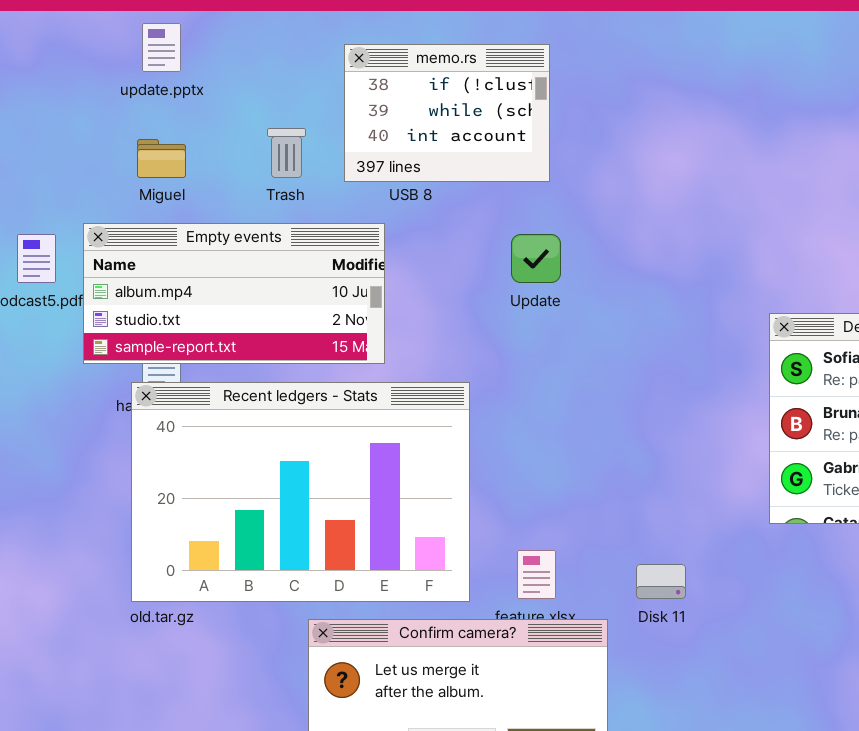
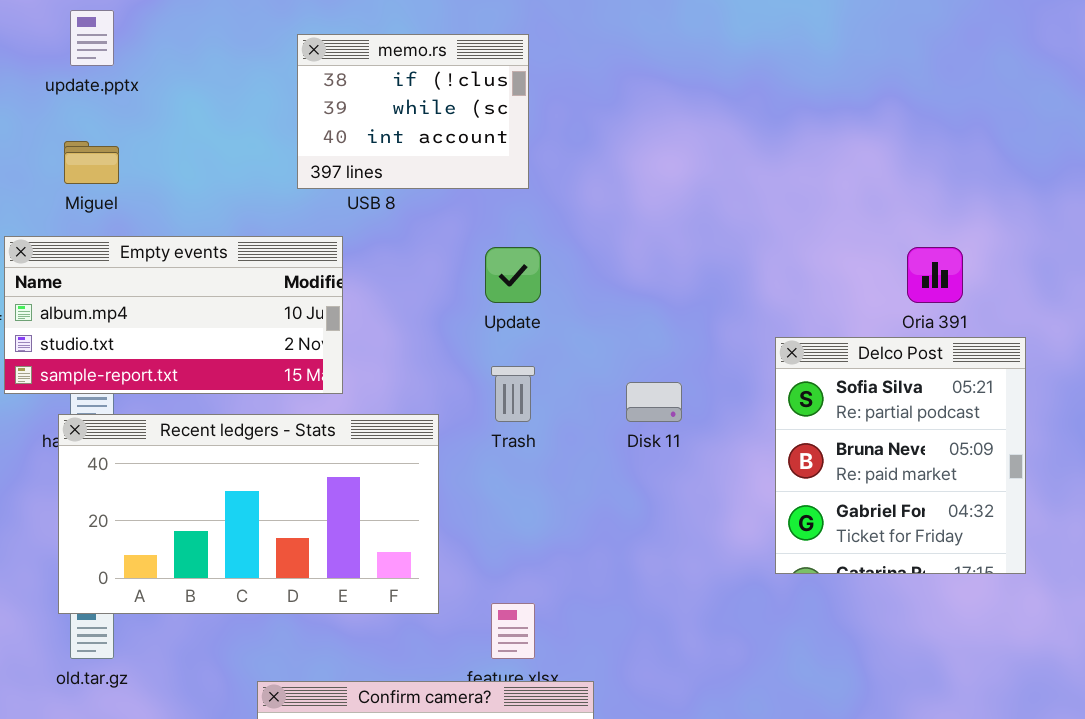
Trash: [267,128,306,178] -> [491,366,535,422], moved
Recent ledgers - Stats: [131,382,470,602] -> [58,414,439,614], resized
Disk 11: [636,564,686,599] -> [626,382,682,422], moved

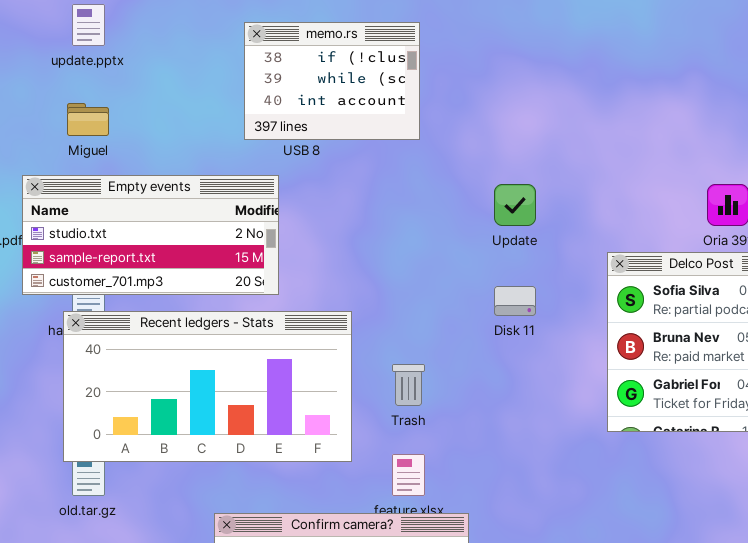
Empty events: [4,236,343,394] -> [22,175,279,295], scrolled down 1 row
Update: [485,247,541,303] -> [494,184,536,226], moved
Trash: [491,366,535,422] -> [392,364,425,406], moved

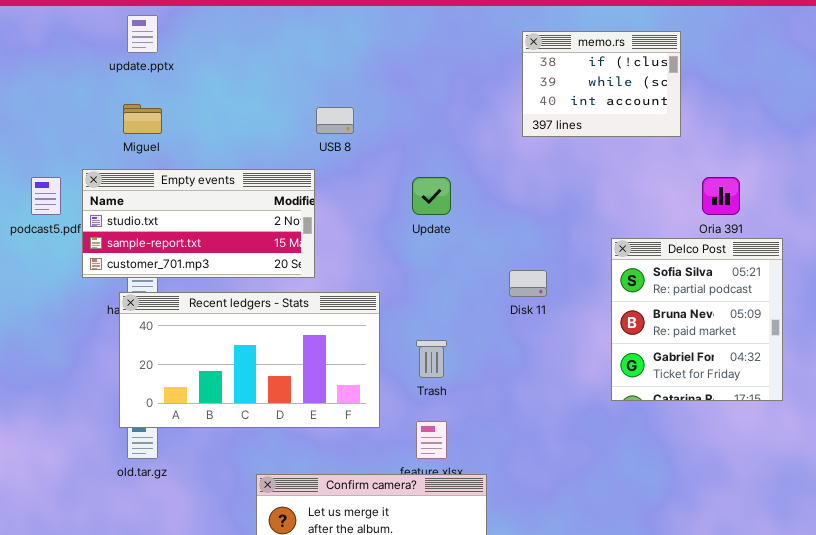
memo.rs: [244,22,420,140] -> [522,31,681,137], moved
Update: [494,184,536,226] -> [412,177,451,215], moved

